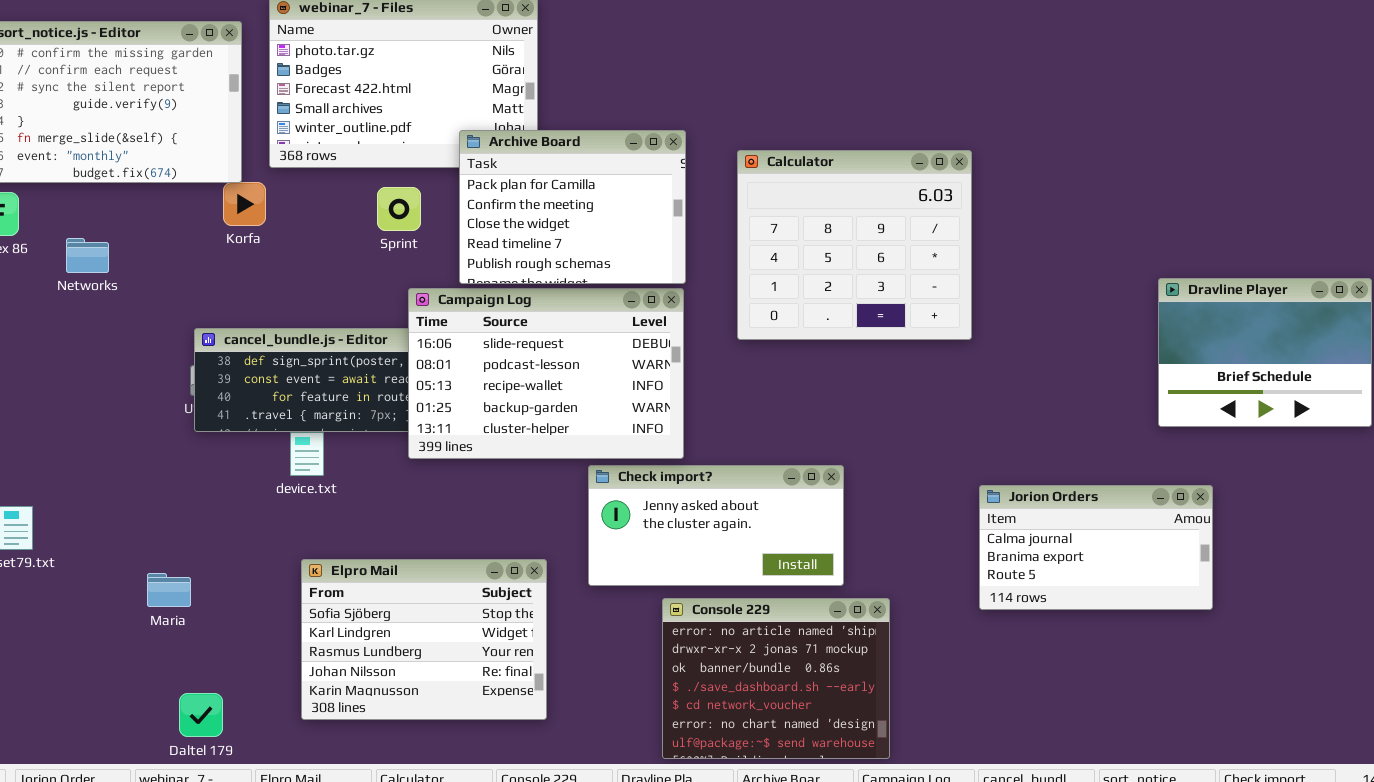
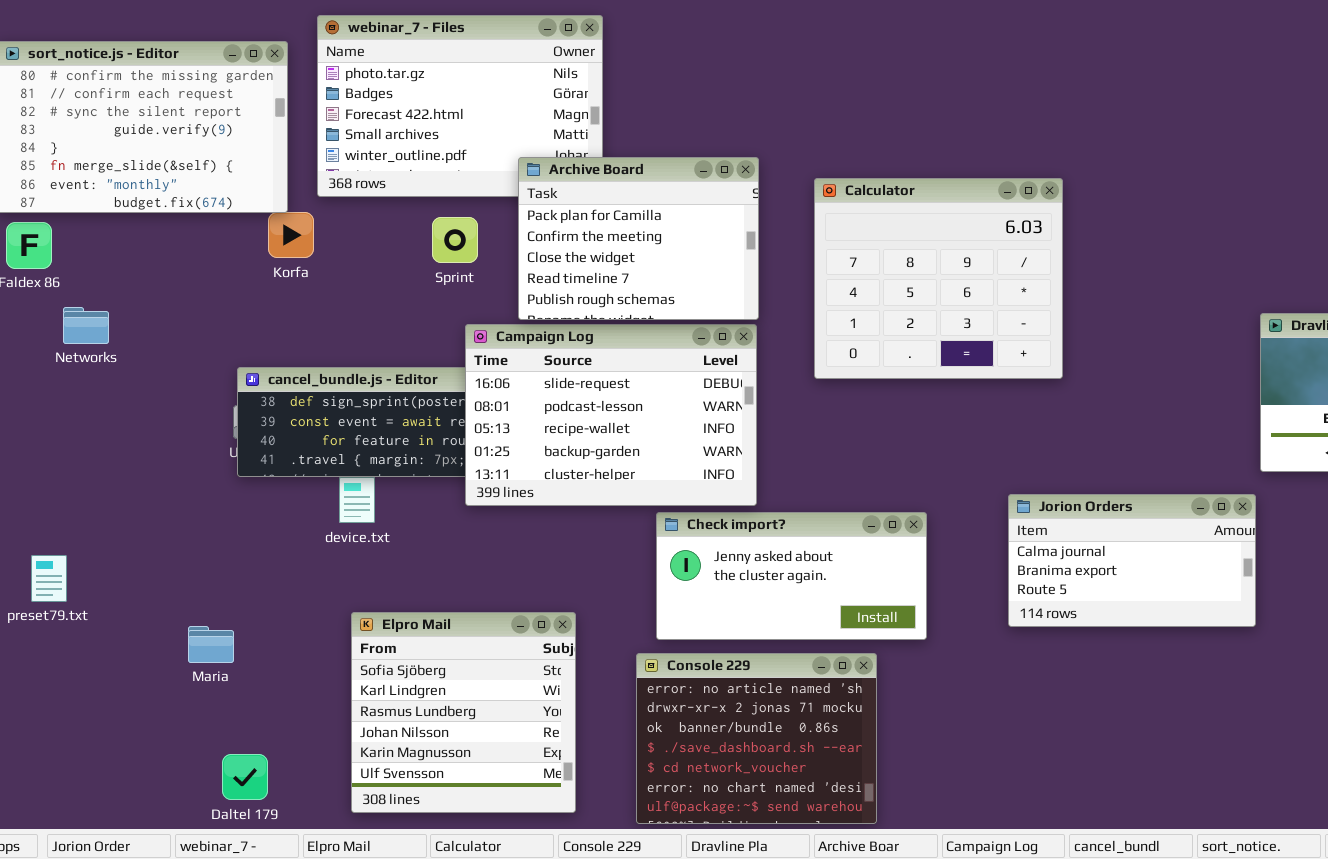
Networks: [66,238,109,273] -> [63,307,109,344], moved
Jorion Orders: [979,485,1213,610] -> [1008,494,1256,627], moved
Elpro Mail: [301,559,547,720] -> [351,612,576,813], resized
Console 229: [662,598,890,759] -> [636,653,877,824], moved

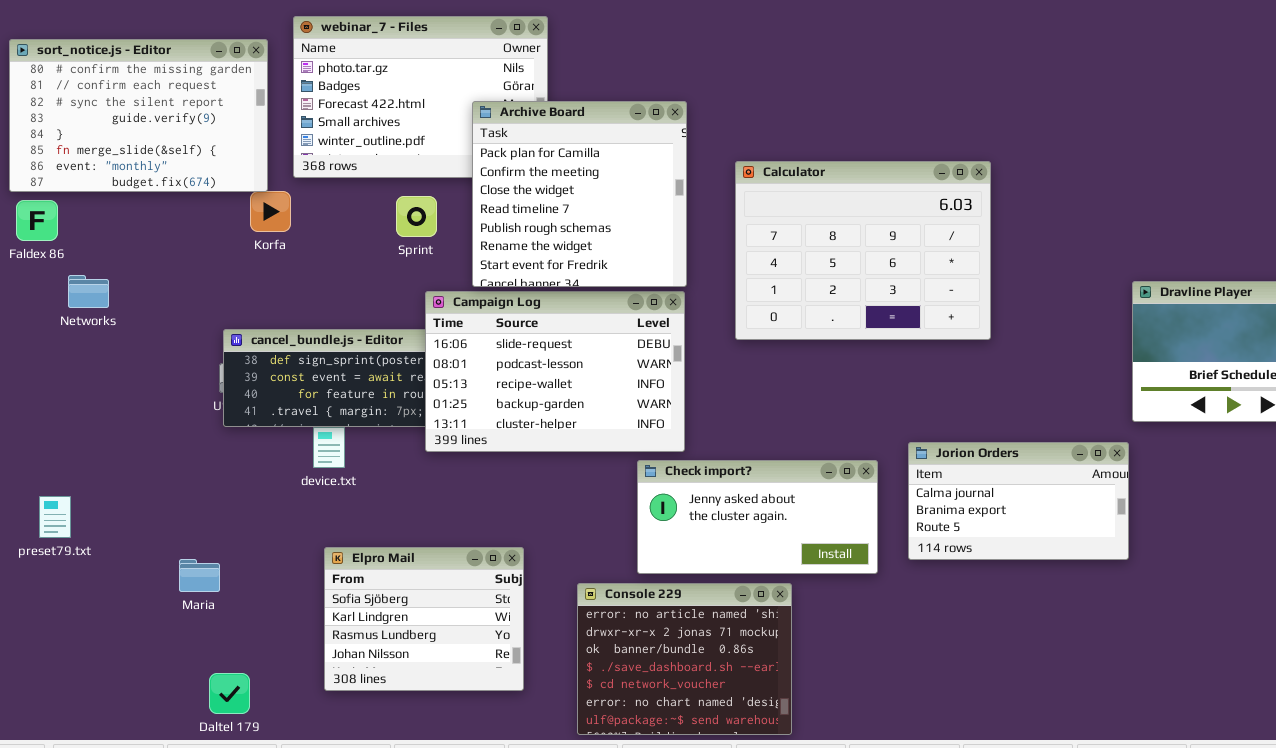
Archive Board: [518,157,759,320] -> [472,101,687,287], resized
Calculator: [814,178,1063,379] -> [735,161,991,340], resized
Check import?: [656,512,927,640] -> [637,460,878,574], moved
Elpro Mail: [351,612,576,813] -> [324,547,524,691], resized

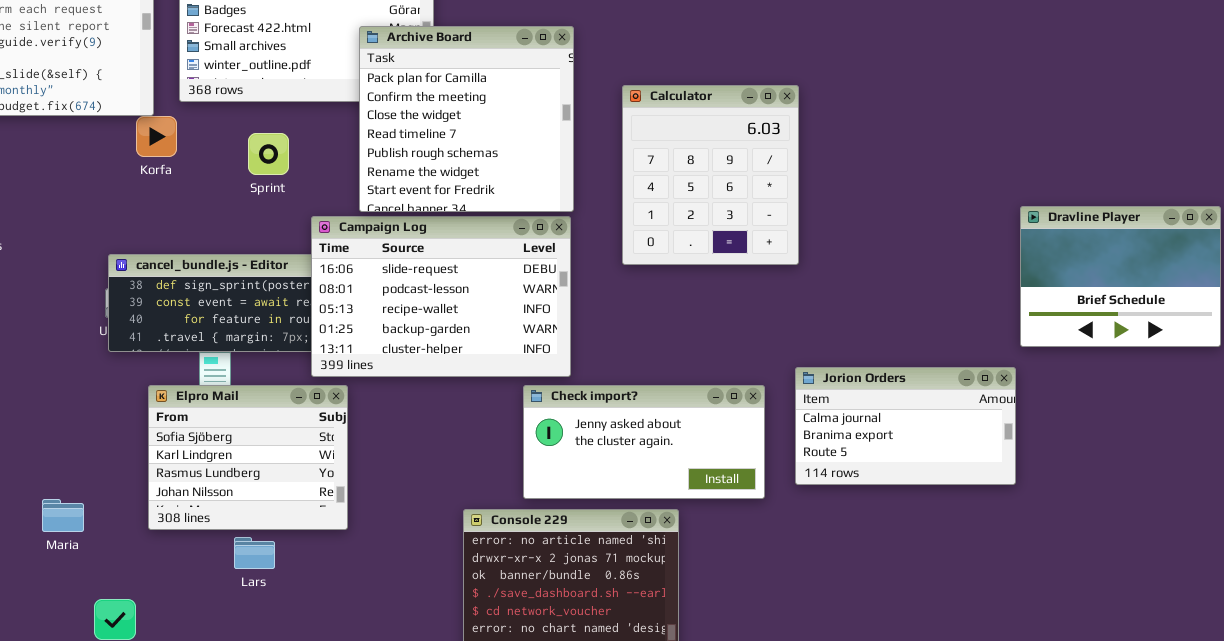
Calculator: [735,161,991,340] -> [622,85,799,265], resized
Sprint: [396,196,437,237] -> [248,133,289,175], moved
Elpro Mail: [324,547,524,691] -> [148,385,348,530], moved
Maria: [179,559,220,592] -> [42,499,84,532], moved

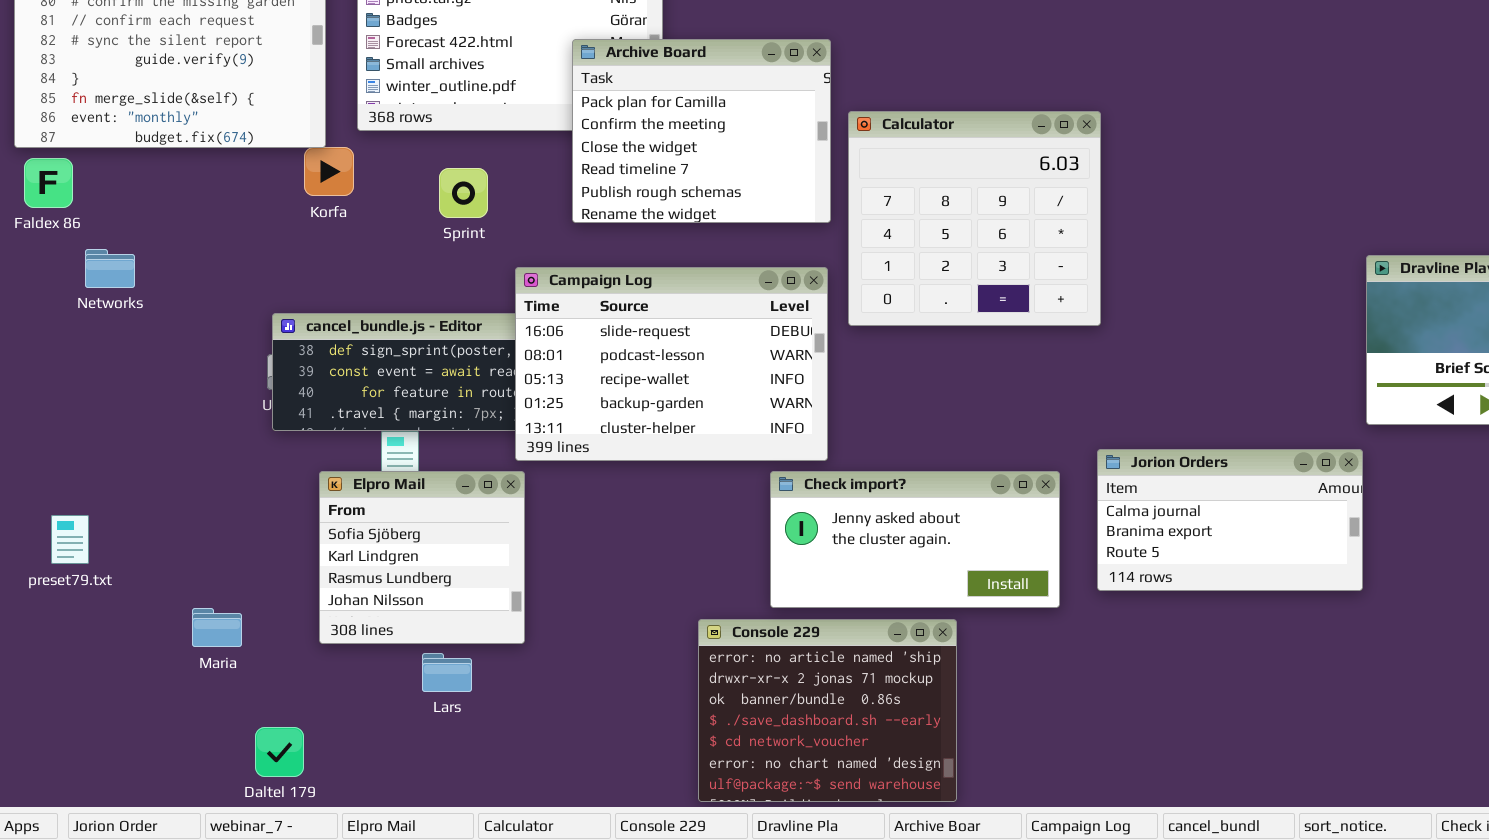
Archive Board: [359,26,574,212] -> [572,39,831,223], resized
Calculator: [622,85,799,265] -> [848,111,1101,326], resized
Elpro Mail: [148,385,348,530] -> [319,471,525,644], resized

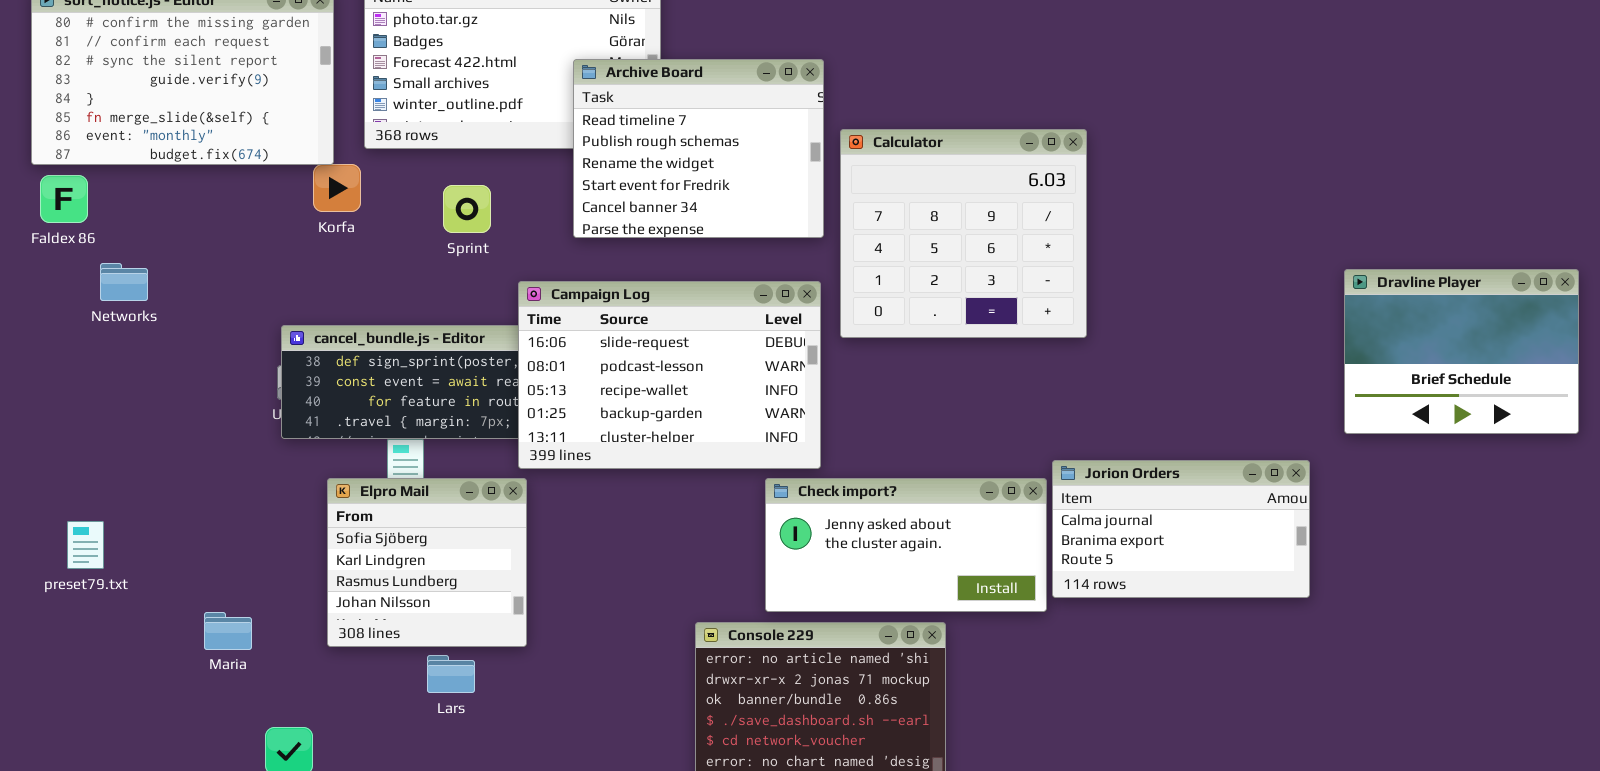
Archive Board: [572,39,831,223] -> [573,59,824,238], scrolled down 3 rows
Jorion Orders: [1097,449,1363,591] -> [1052,460,1310,598], moved

